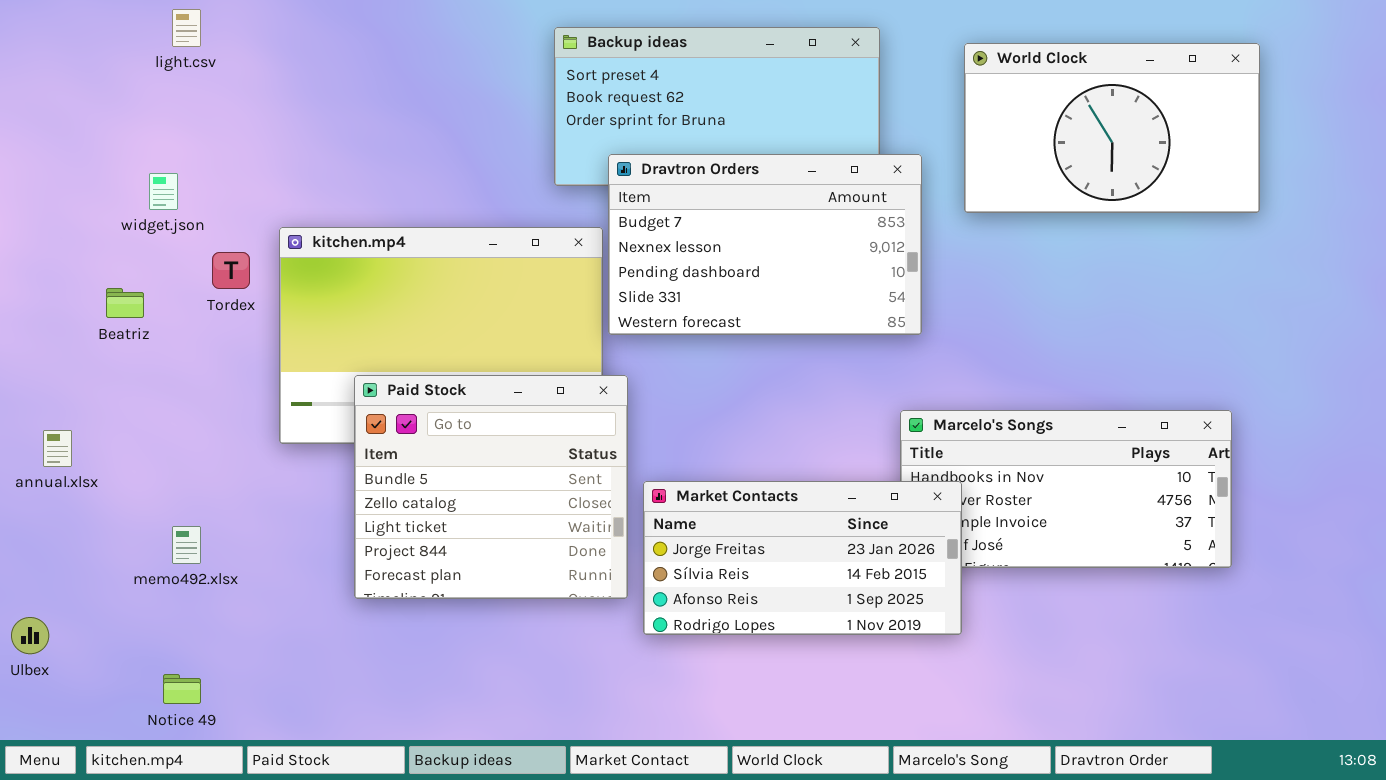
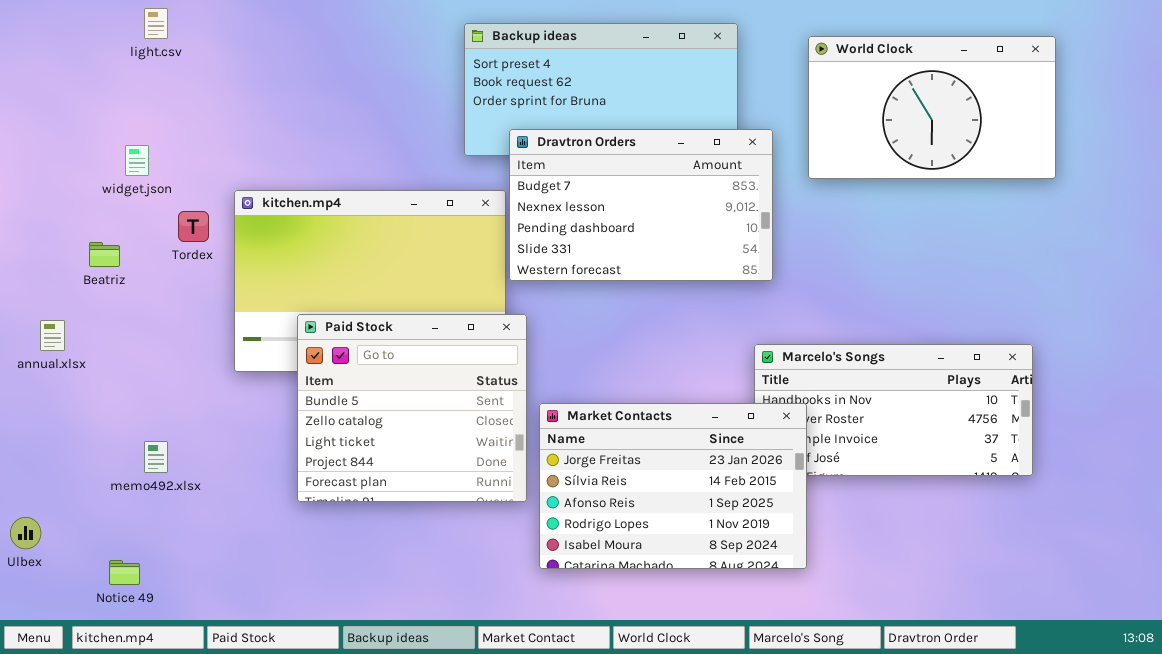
annual.xlsx: [43,430,72,467] -> [40,320,65,351], moved
Market Contacts: [643,481,962,635] -> [539,403,807,569], resized
Notice 49: [163,674,201,704] -> [109,560,140,585], moved

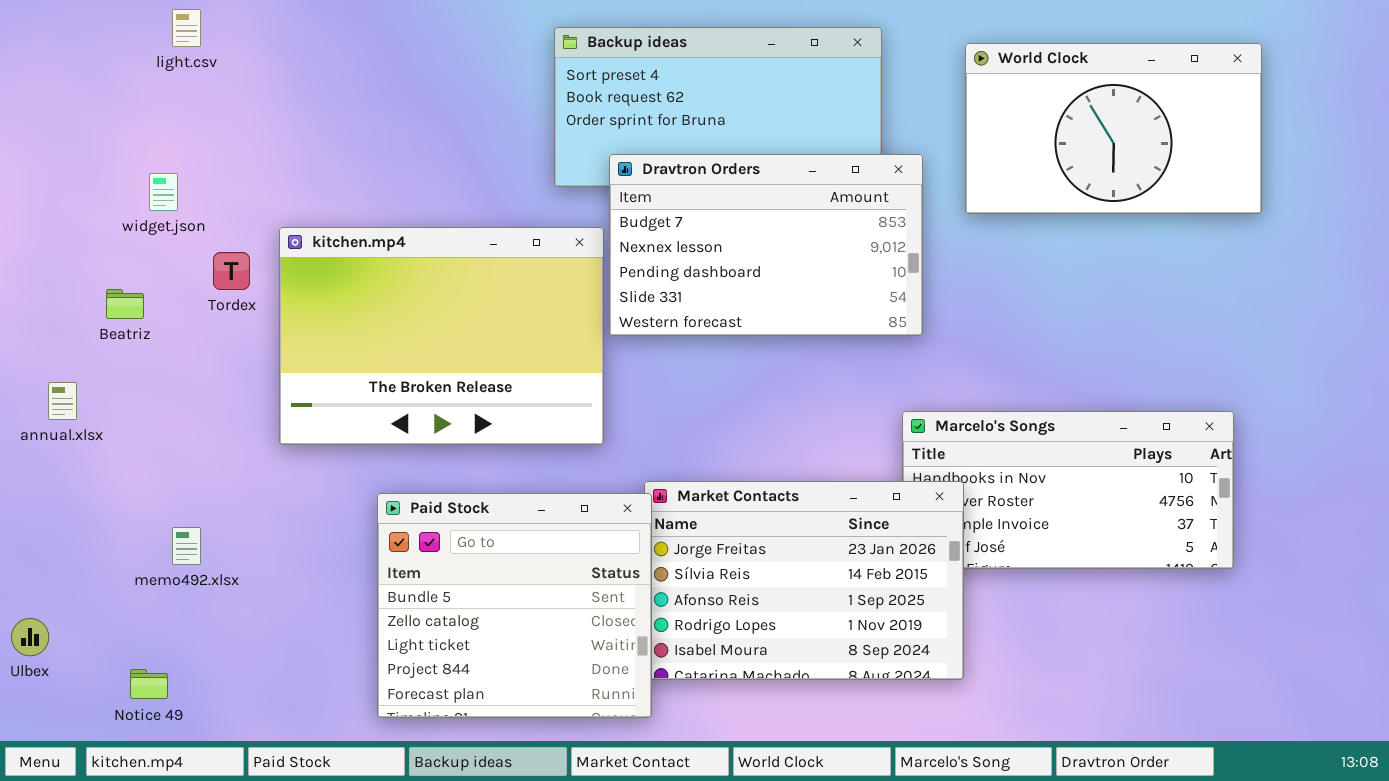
Paid Stock: [297,314,527,502] -> [377,493,652,718], moved

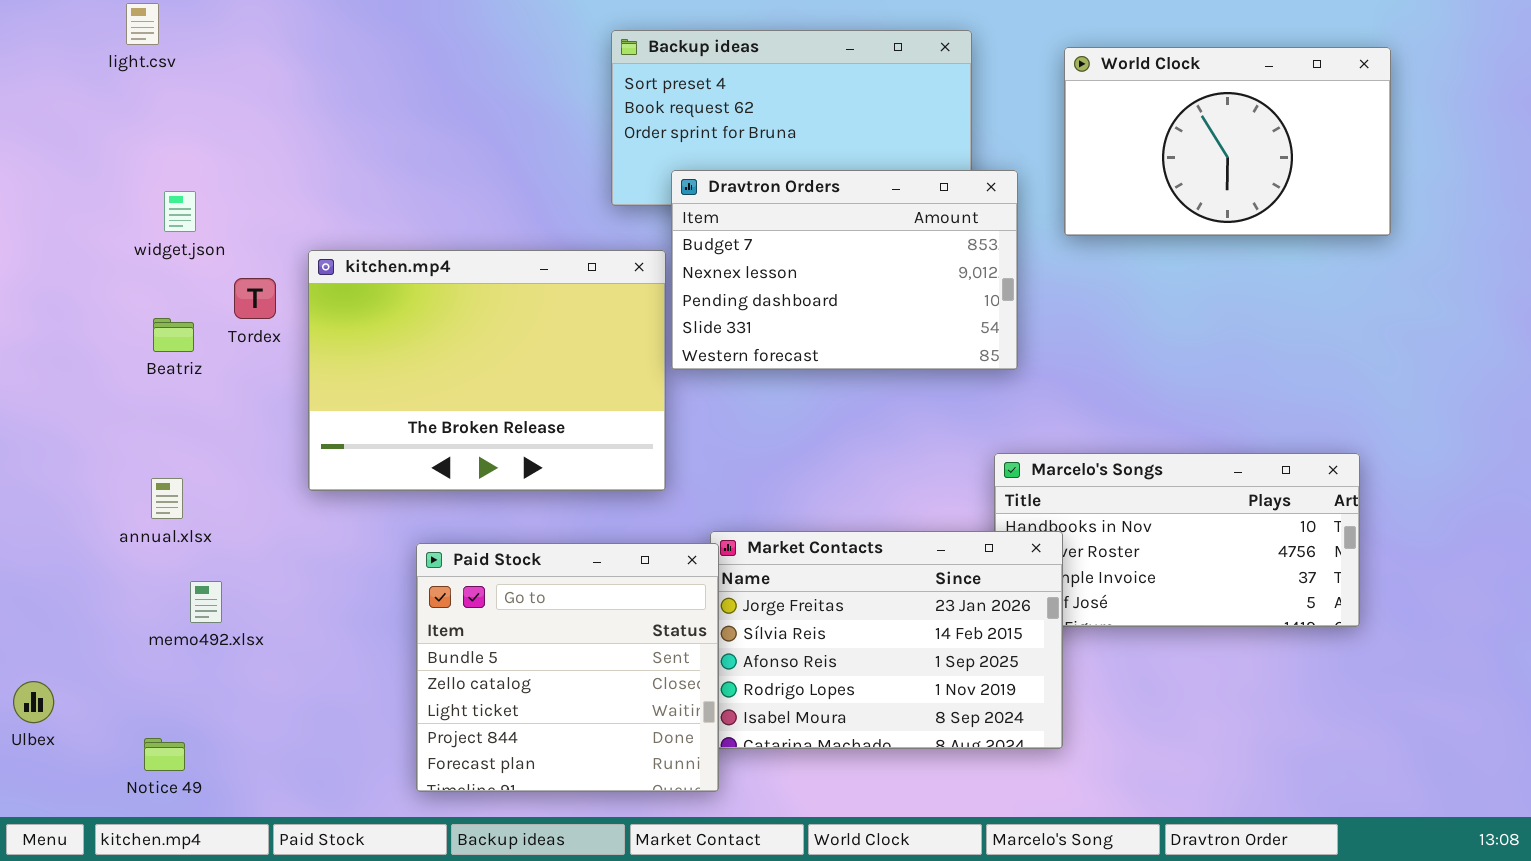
light.csv: [172,9,201,47] -> [126,3,159,45], moved
Beatriz: [106,289,144,319] -> [153,318,194,352], moved
annual.xlsx: [48,382,77,420] -> [151,478,183,519], moved

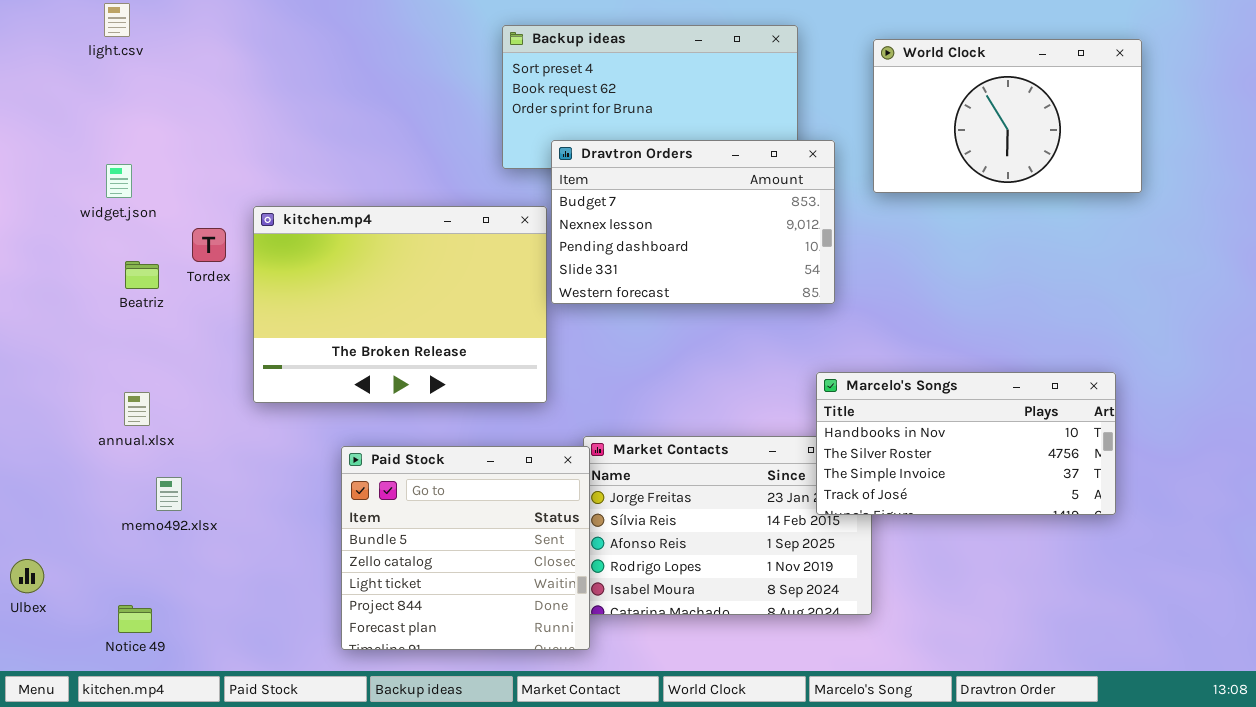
widget.json: [164,191,196,232] -> [106,164,132,198], moved
Marcelo's Songs: [994,453,1360,627] -> [816,372,1116,515], raised

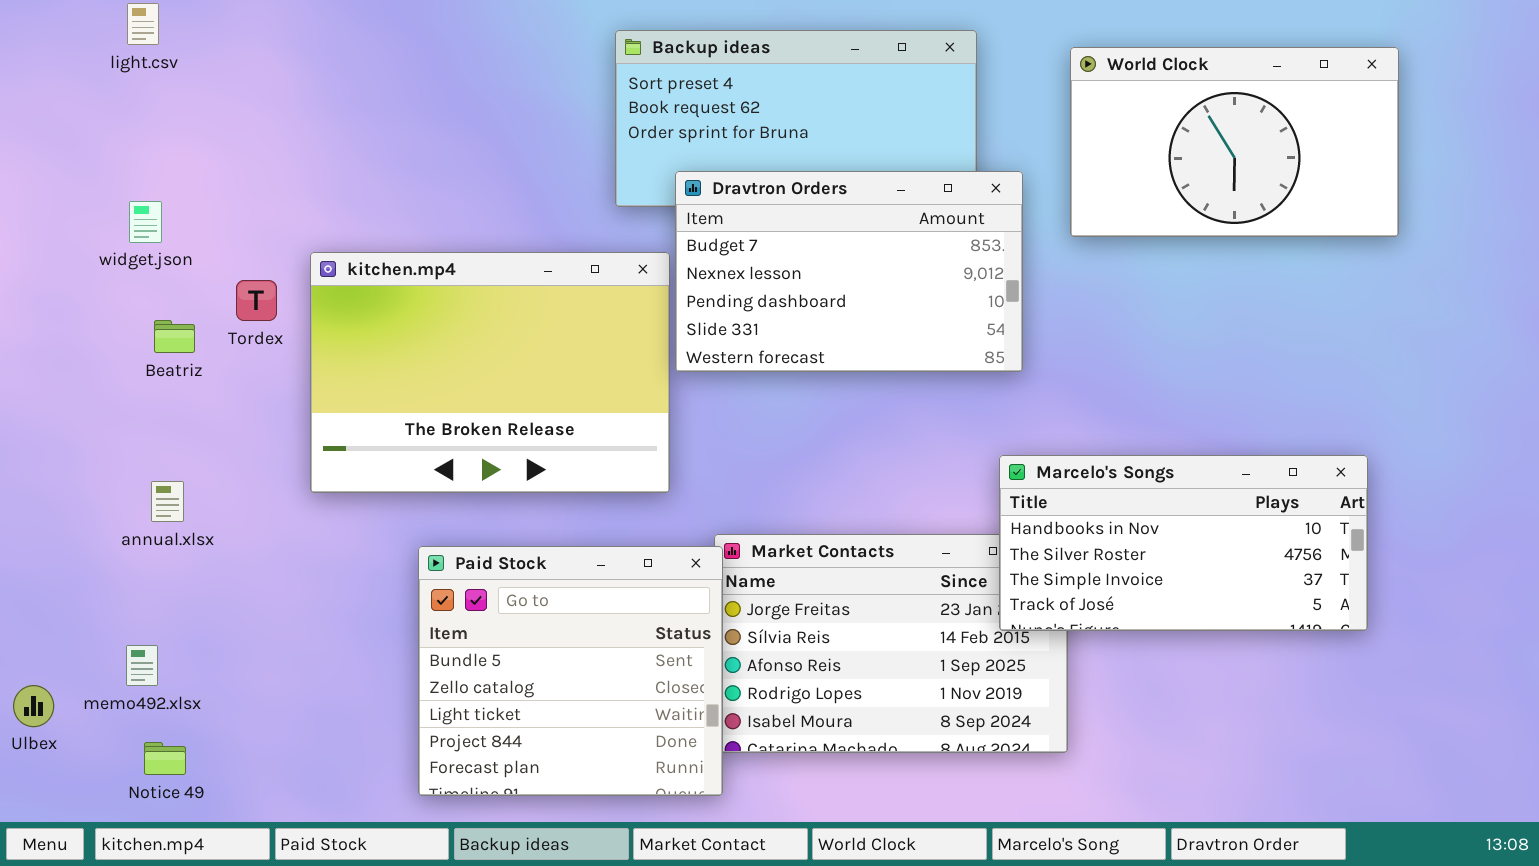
memo492.xlsx: [156,477,182,511] -> [126,645,158,686], moved

